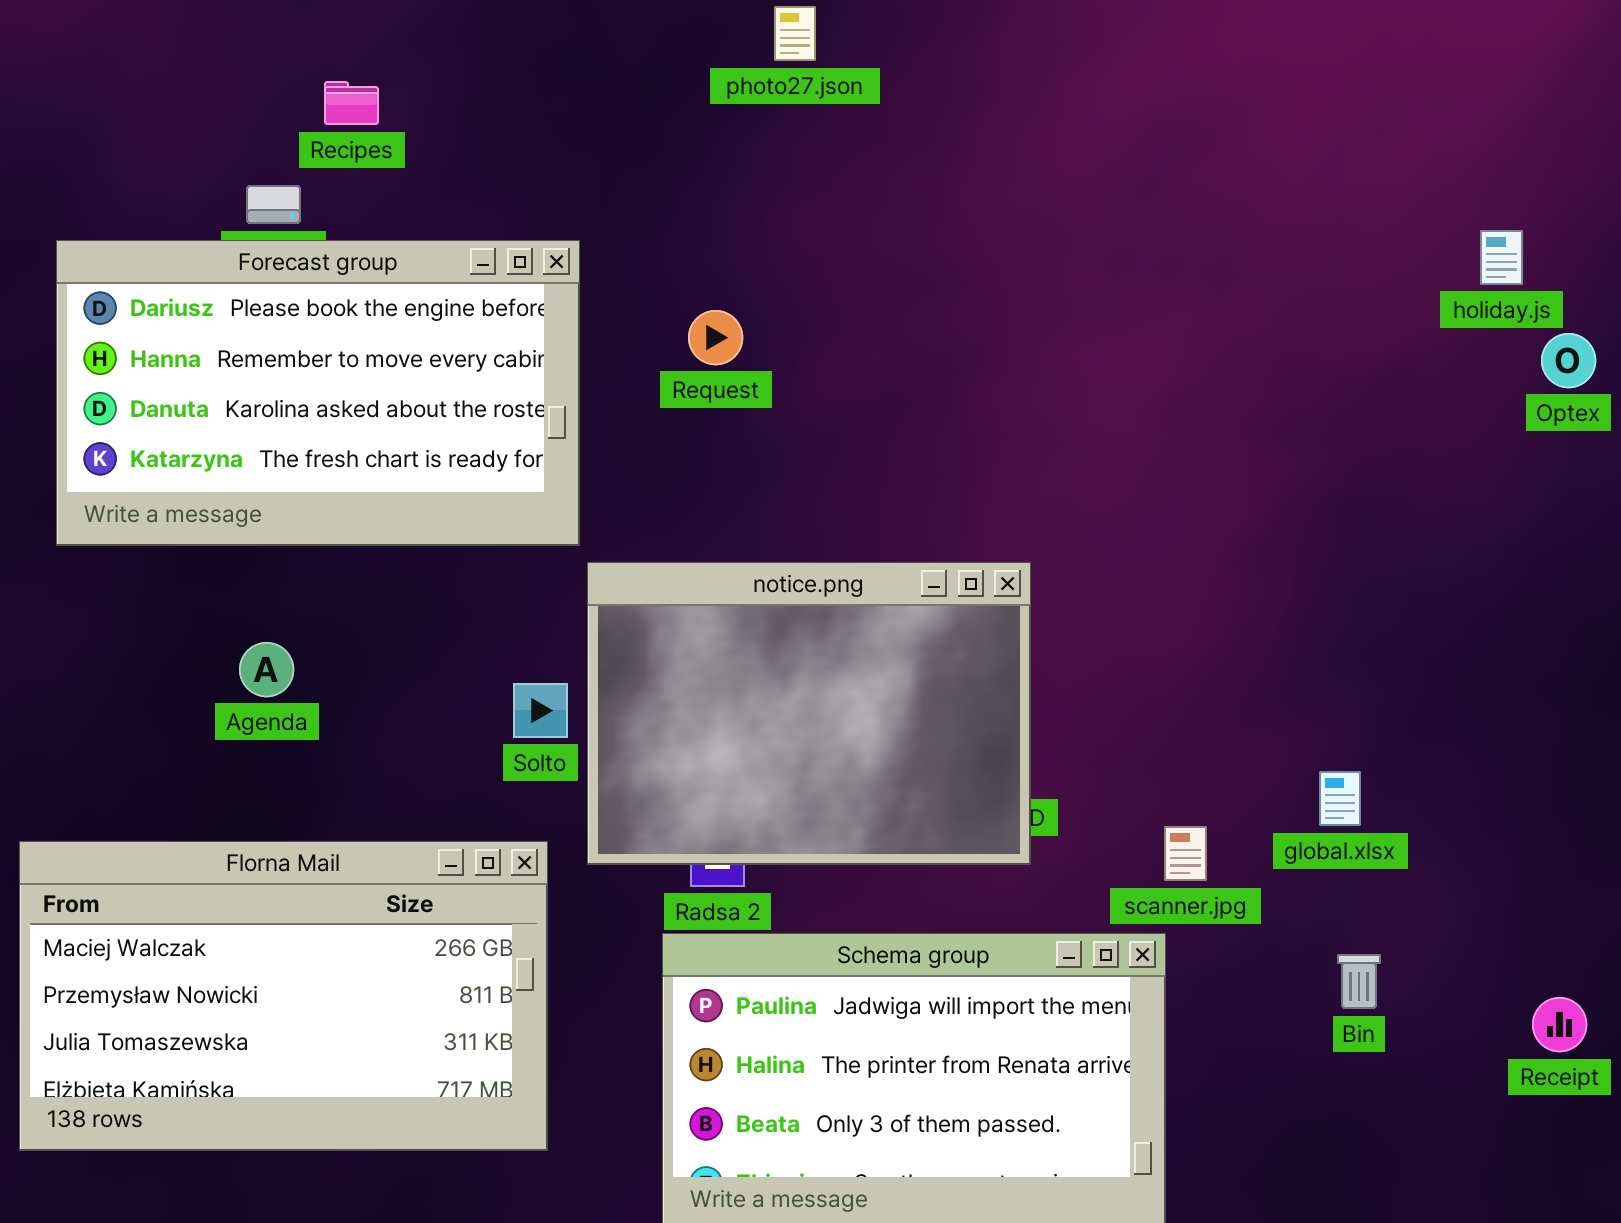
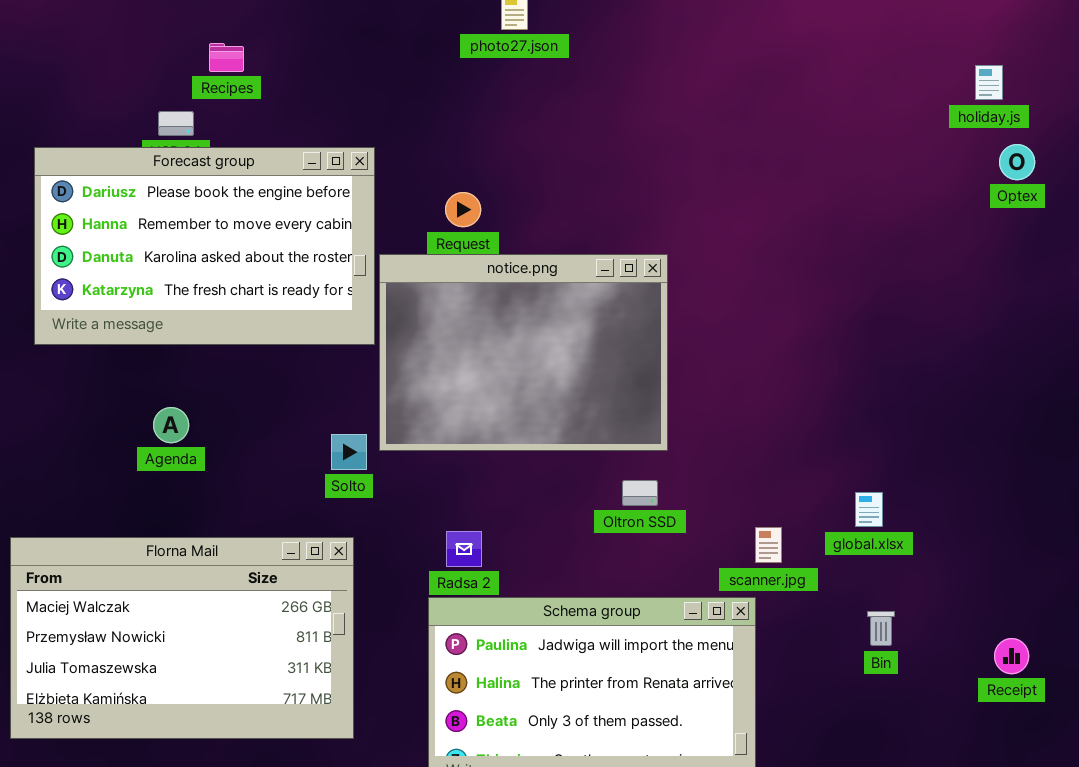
holiday.js: [1480,230,1523,285] -> [975,65,1003,100], moved
Optex: [1541,333,1596,388] -> [999,144,1035,180], moved
notice.png: [587,562,1031,865] -> [379,254,668,451], moved

